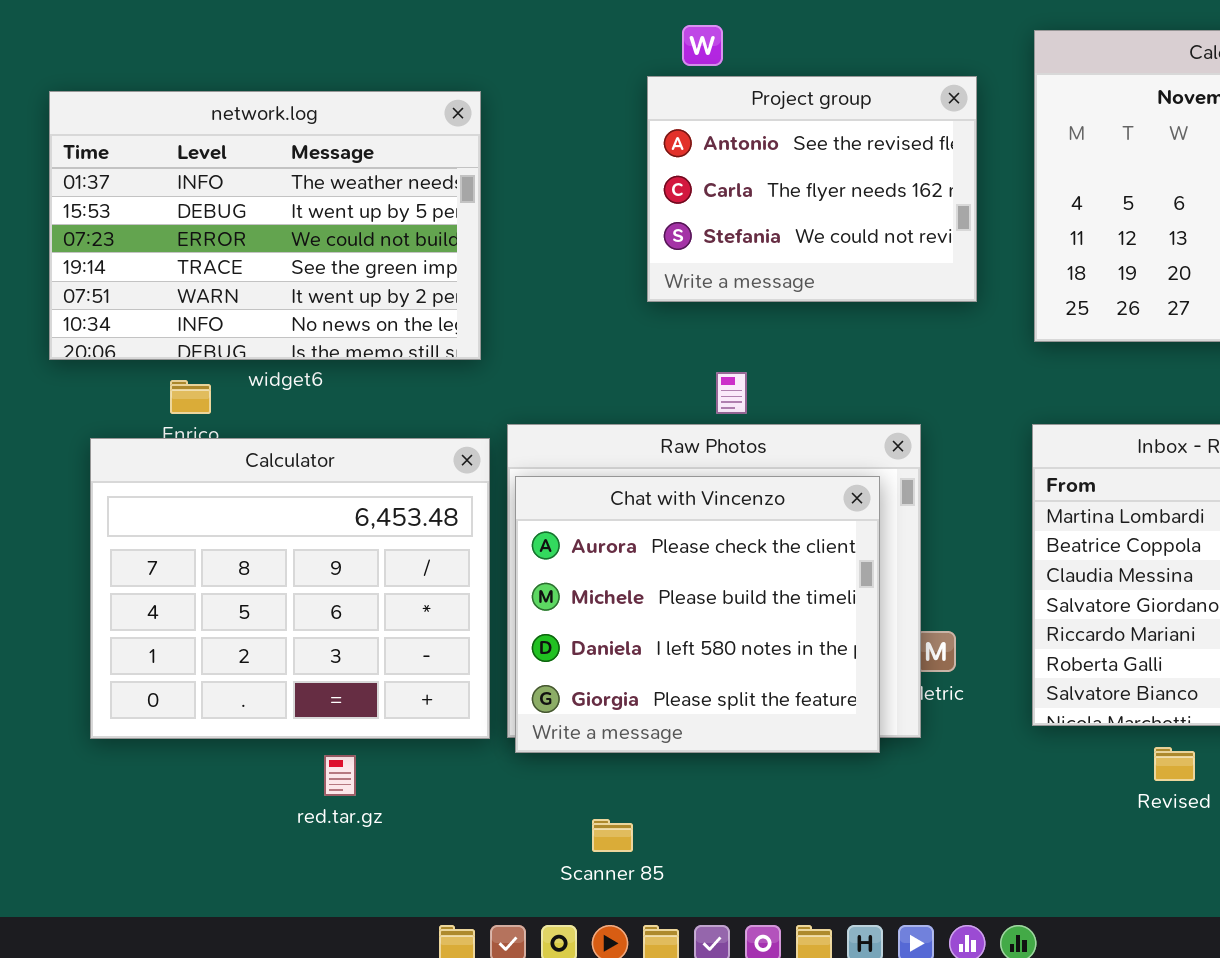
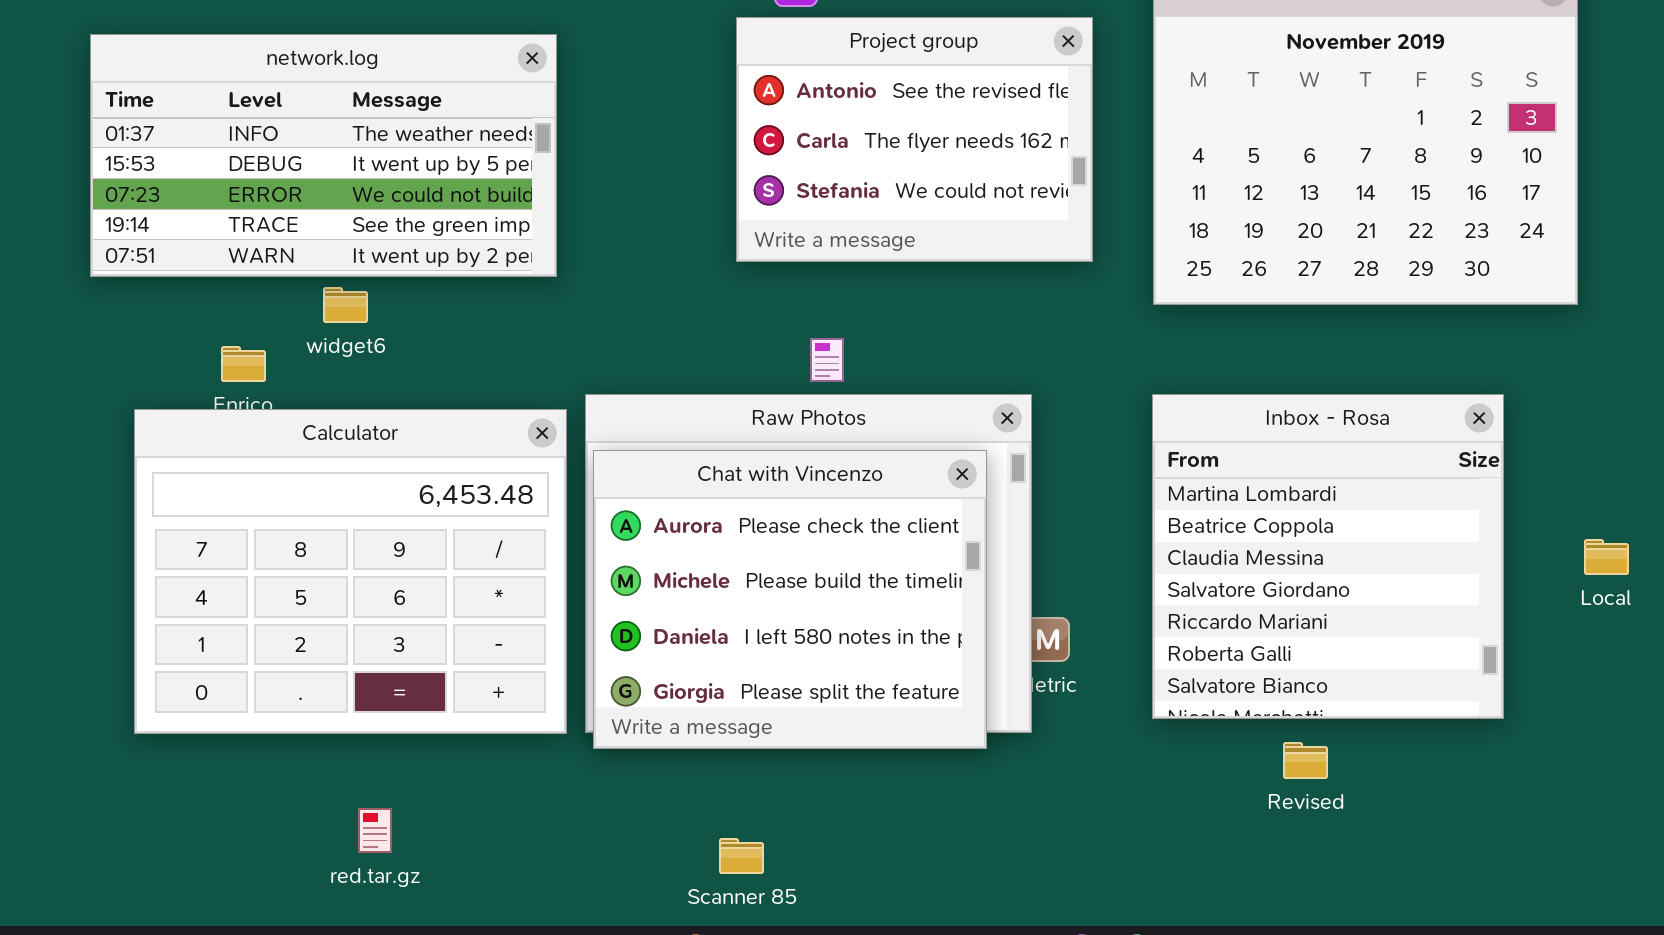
network.log: [49,91,481,360] -> [90,34,557,277], resized
red.tar.gz: [324,755,356,796] -> [358,808,392,853], moved
Scanner 85: [592,819,633,852] -> [719,838,764,874], moved

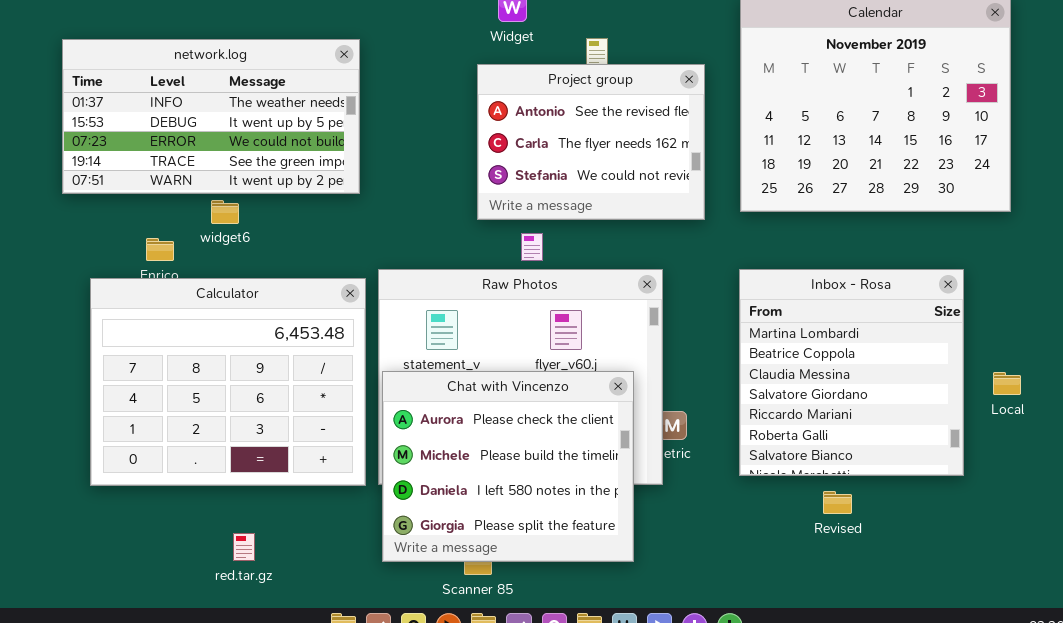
Project group: [736,17,1093,262] -> [477,64,705,220], moved
Chat with Vincenzo: [593,450,987,749] -> [382,371,634,562], moved
Local: [1584,539,1629,575] -> [993,372,1021,395], moved

